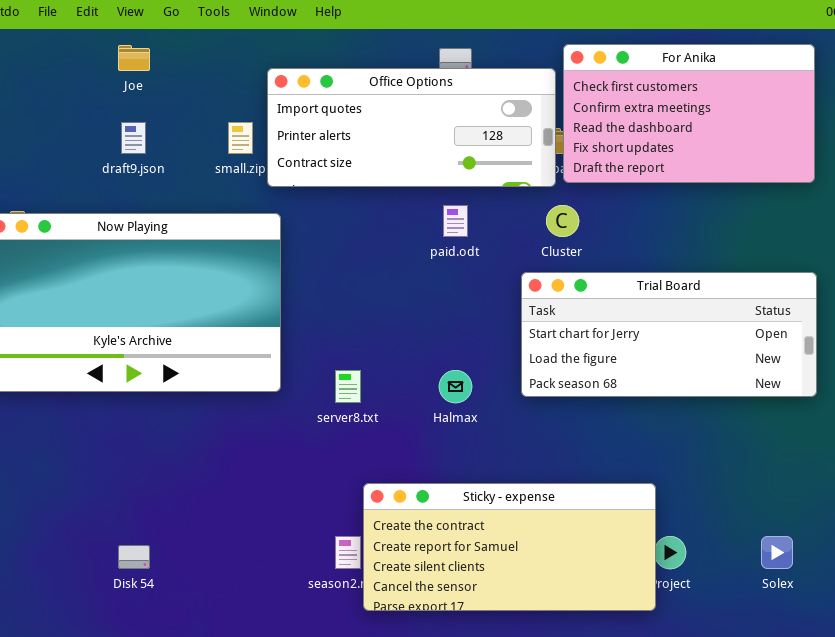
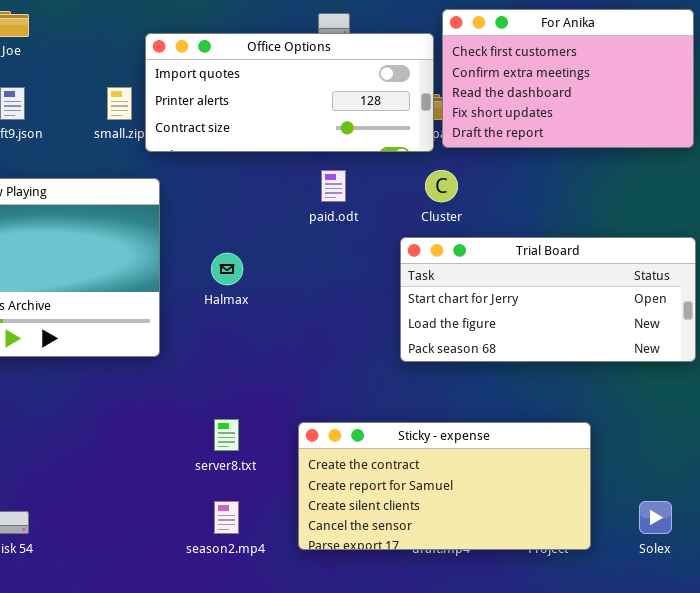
server8.txt: [335,370,361,403] -> [214,419,239,451], moved
Halmax: [439,370,472,403] -> [211,253,243,285], moved
Sticky - expense: [363,483,656,611] -> [298,422,591,550], moved

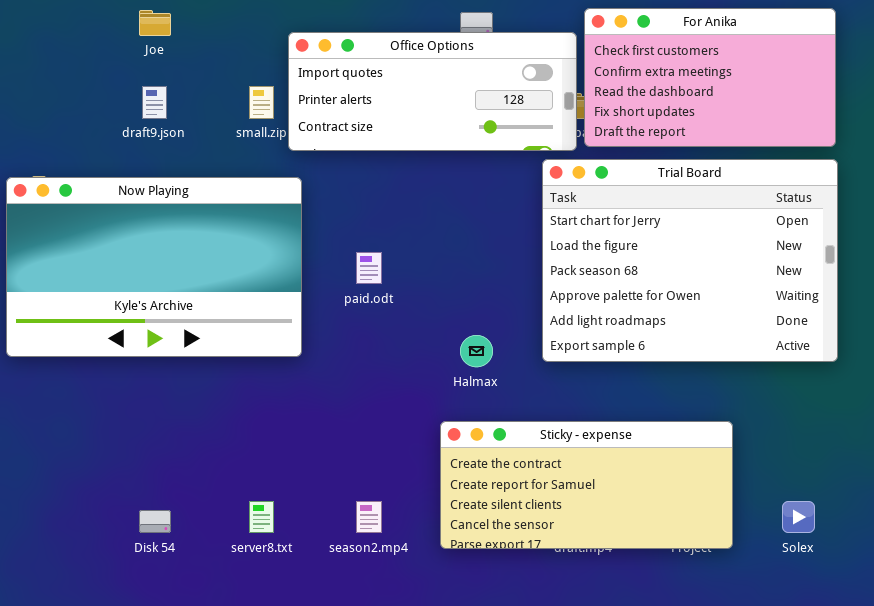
paid.odt: [321,170,346,202] -> [356,252,382,284], moved
Trial Board: [400,237,696,362] -> [542,159,838,362], resized
Halmax: [211,253,243,285] -> [460,335,493,367], moved
server8.txt: [214,419,239,451] -> [249,501,274,533], moved

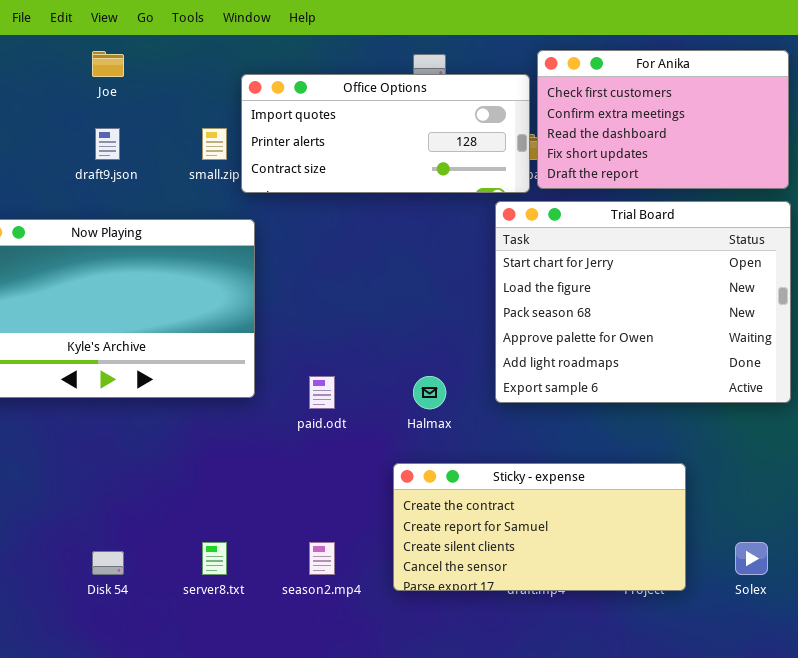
paid.odt: [356,252,382,284] -> [309,376,335,409], moved

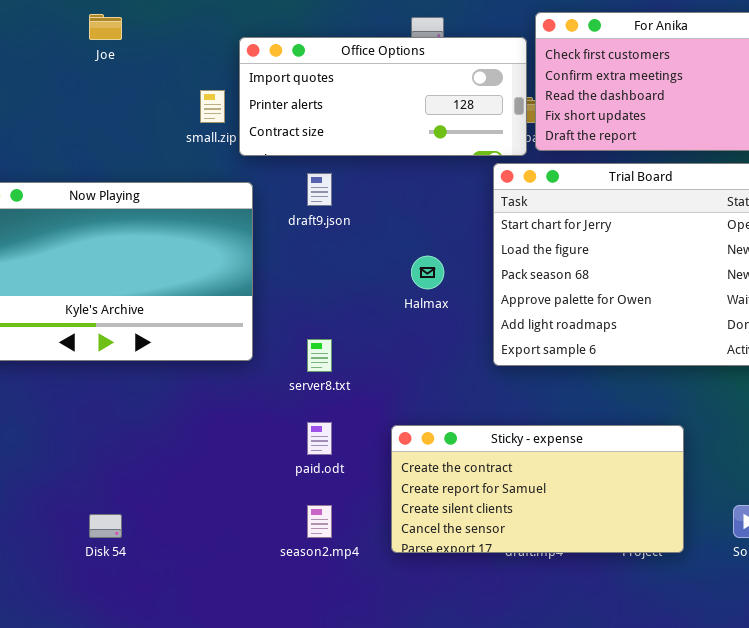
draft9.json: [95,128,120,160] -> [307,173,332,206], moved
paid.odt: [309,376,335,409] -> [307,422,332,455], moved
Halmax: [413,376,446,409] -> [411,256,444,289], moved
server8.txt: [202,542,227,575] -> [307,339,332,372], moved

